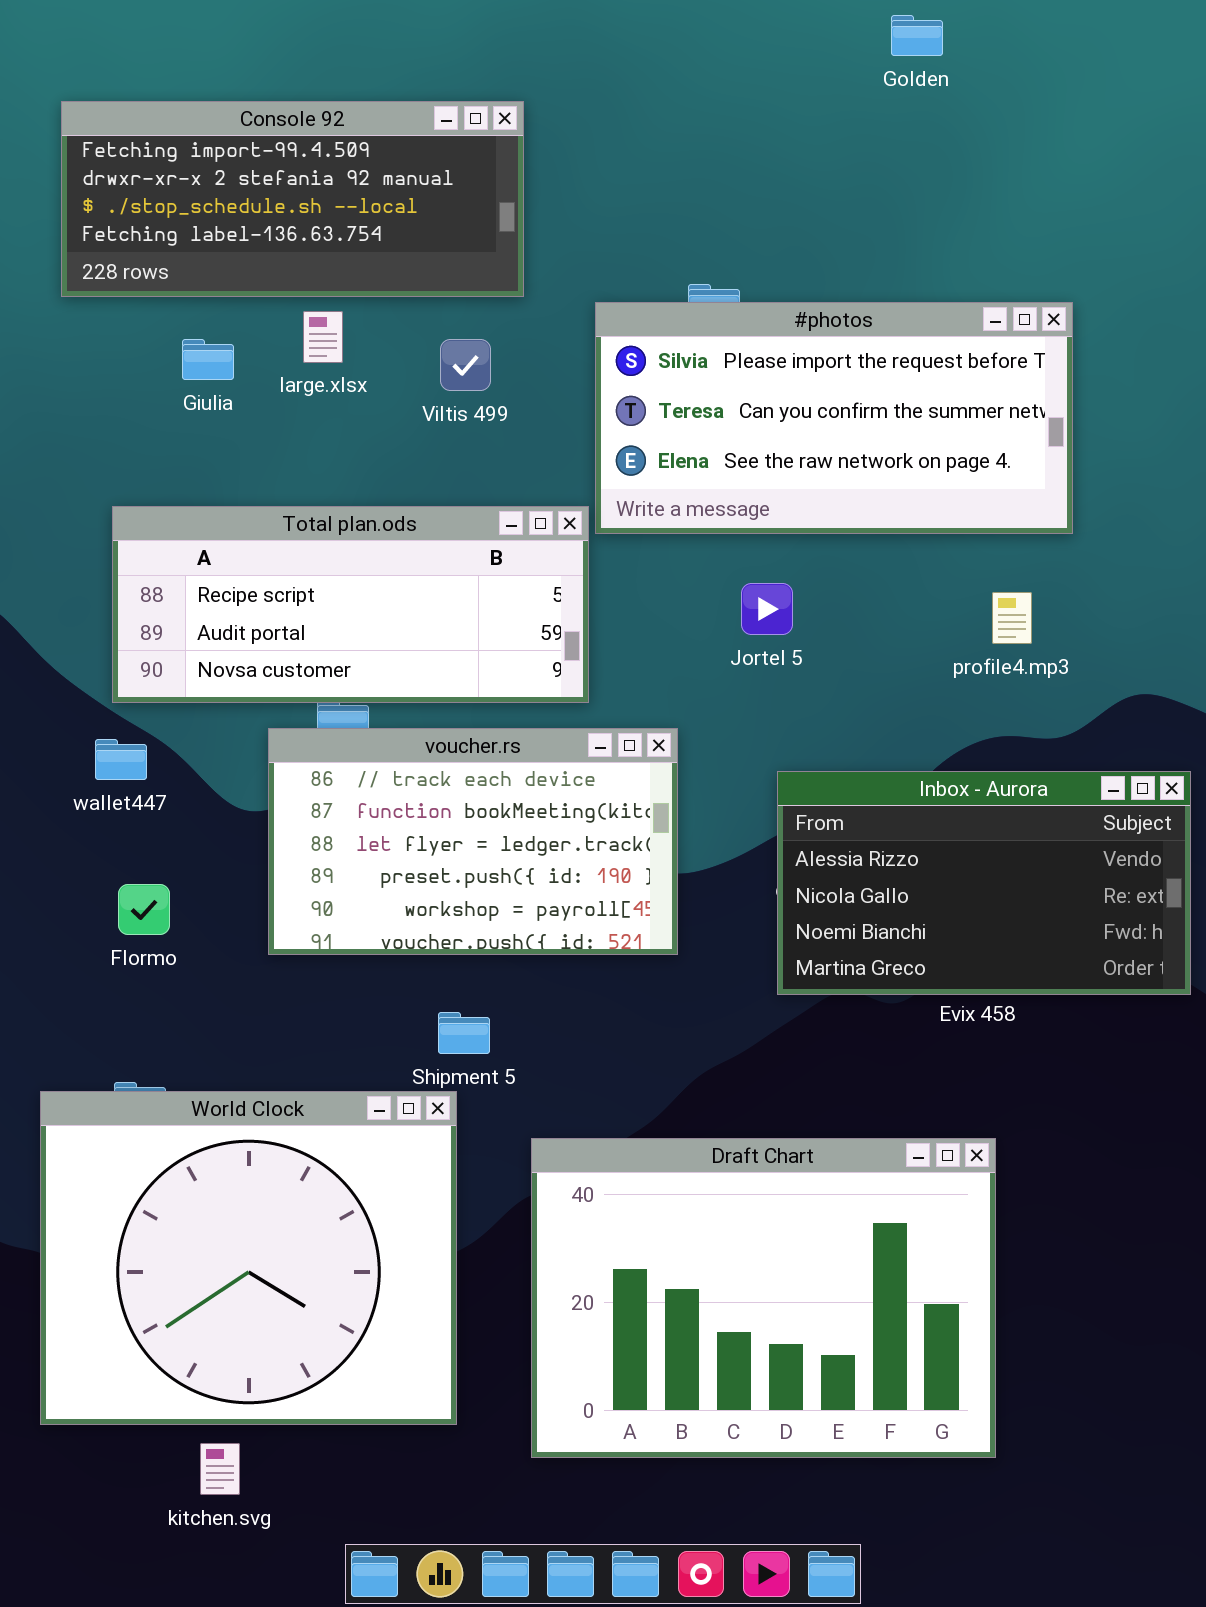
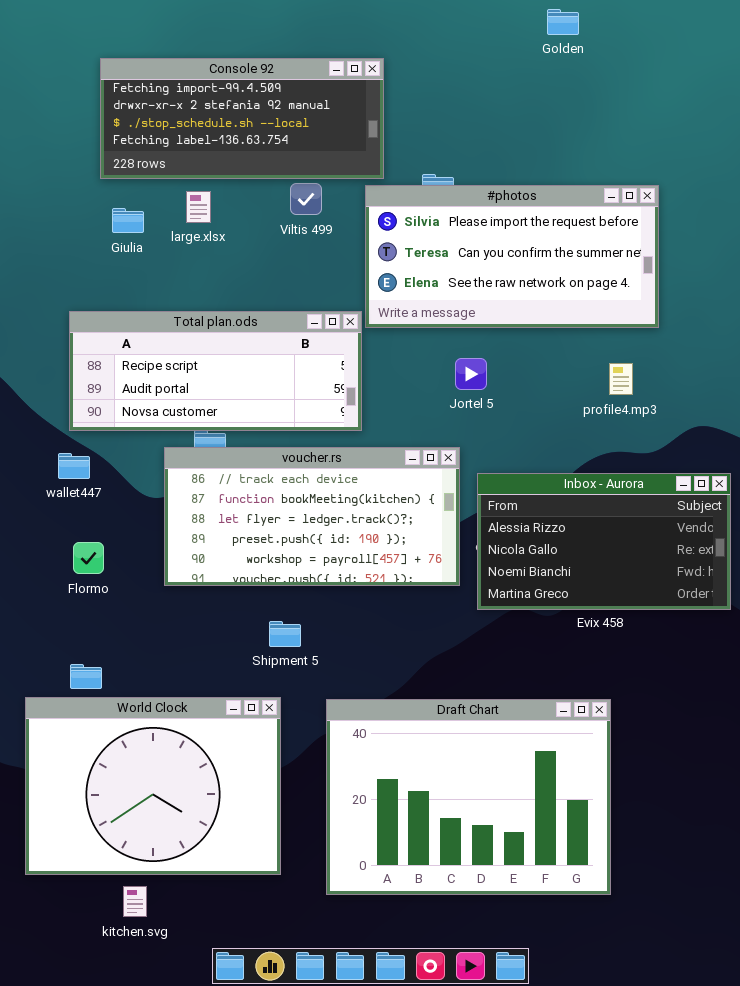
Console 92: [61,101,524,297] -> [100,58,384,179], moved
Viltis 499: [440,339,491,391] -> [290,183,322,215], moved
voucher.rs: [268,728,678,955] -> [164,447,460,586], resized
World Clock: [40,1091,457,1425] -> [25,697,281,875], resized

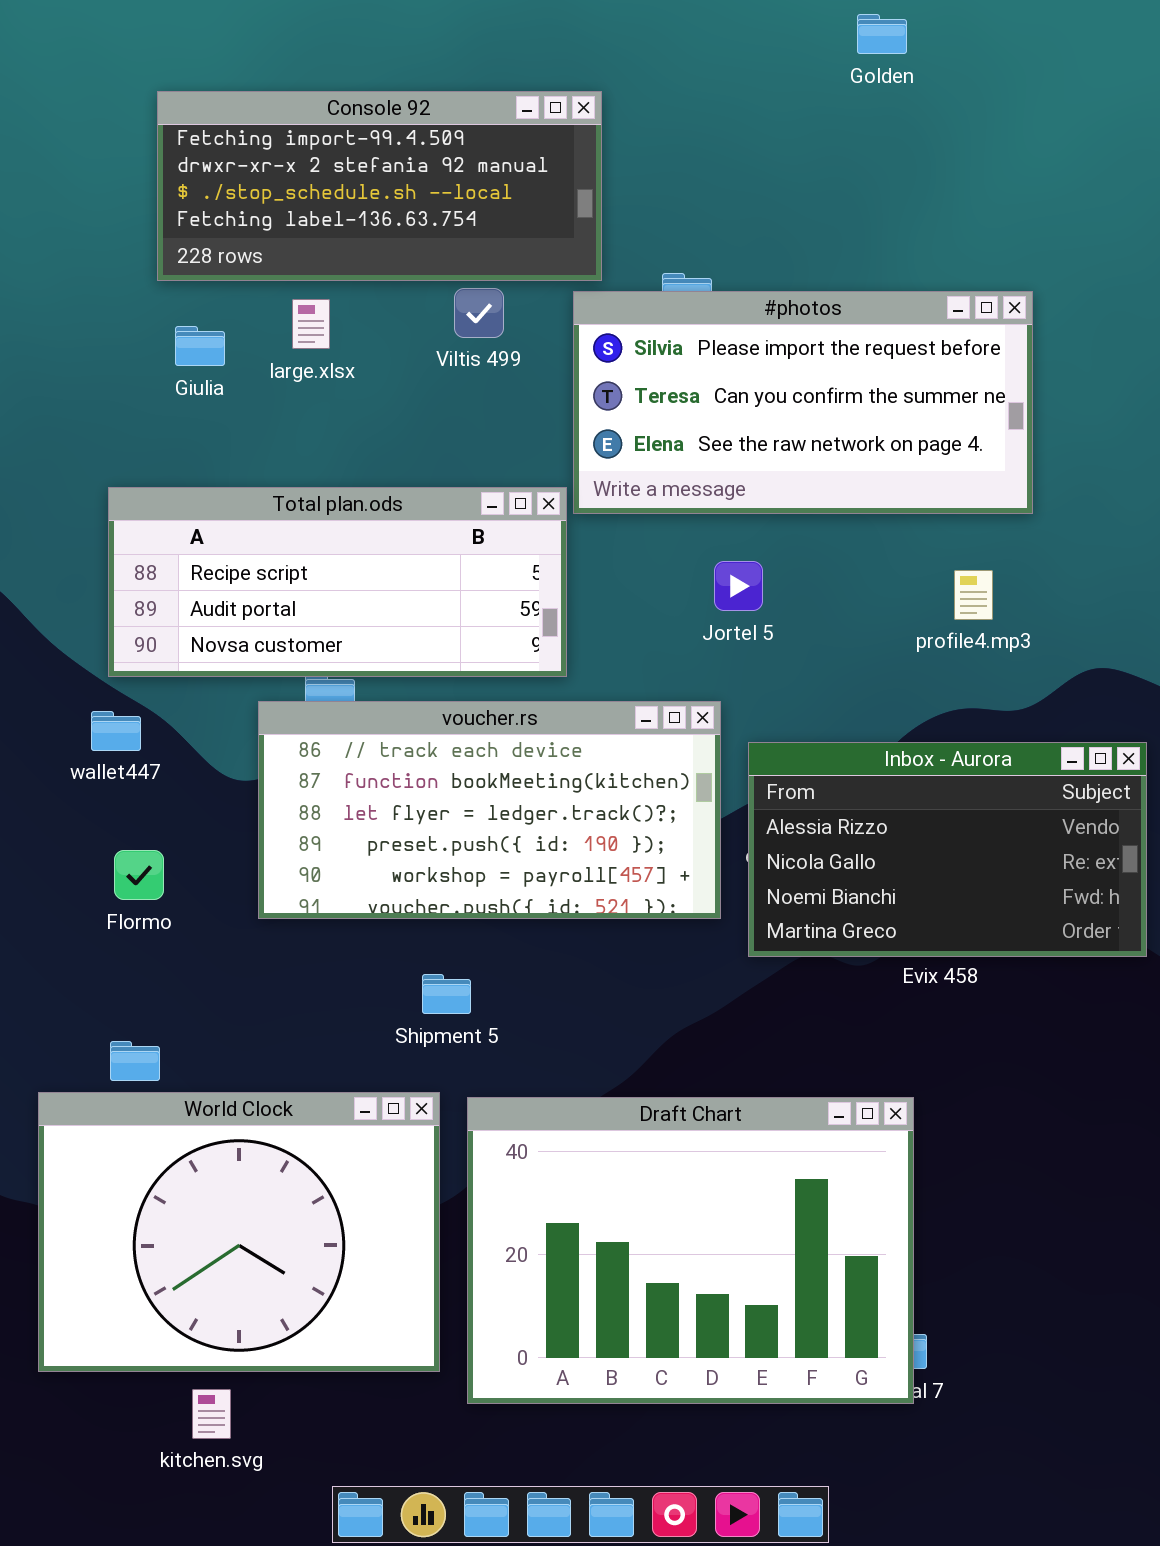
Draft Chart: [326,699,611,895] -> [467,1097,914,1404], moved

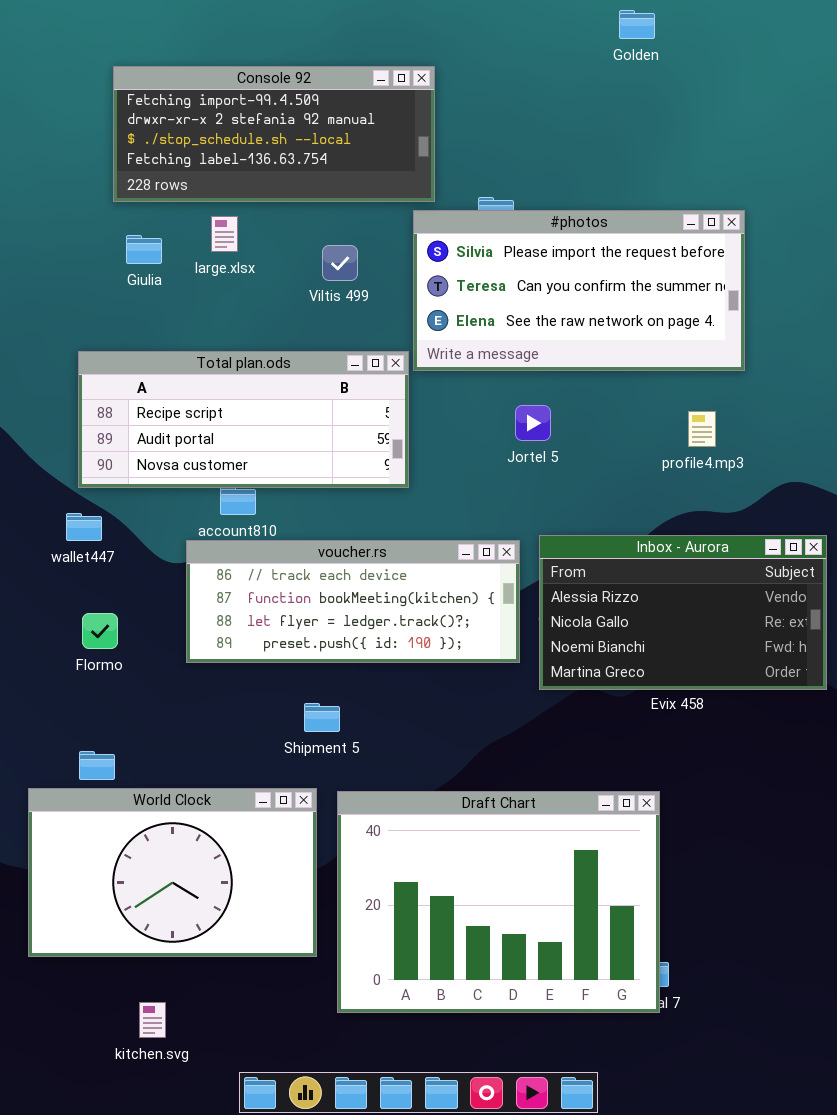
Viltis 499: [454,288,504,338] -> [322,245,358,281], moved
voucher.rs: [258,701,721,919] -> [186,540,520,663], resized
World Clock: [38,1092,440,1372] -> [28,788,317,957], resized

